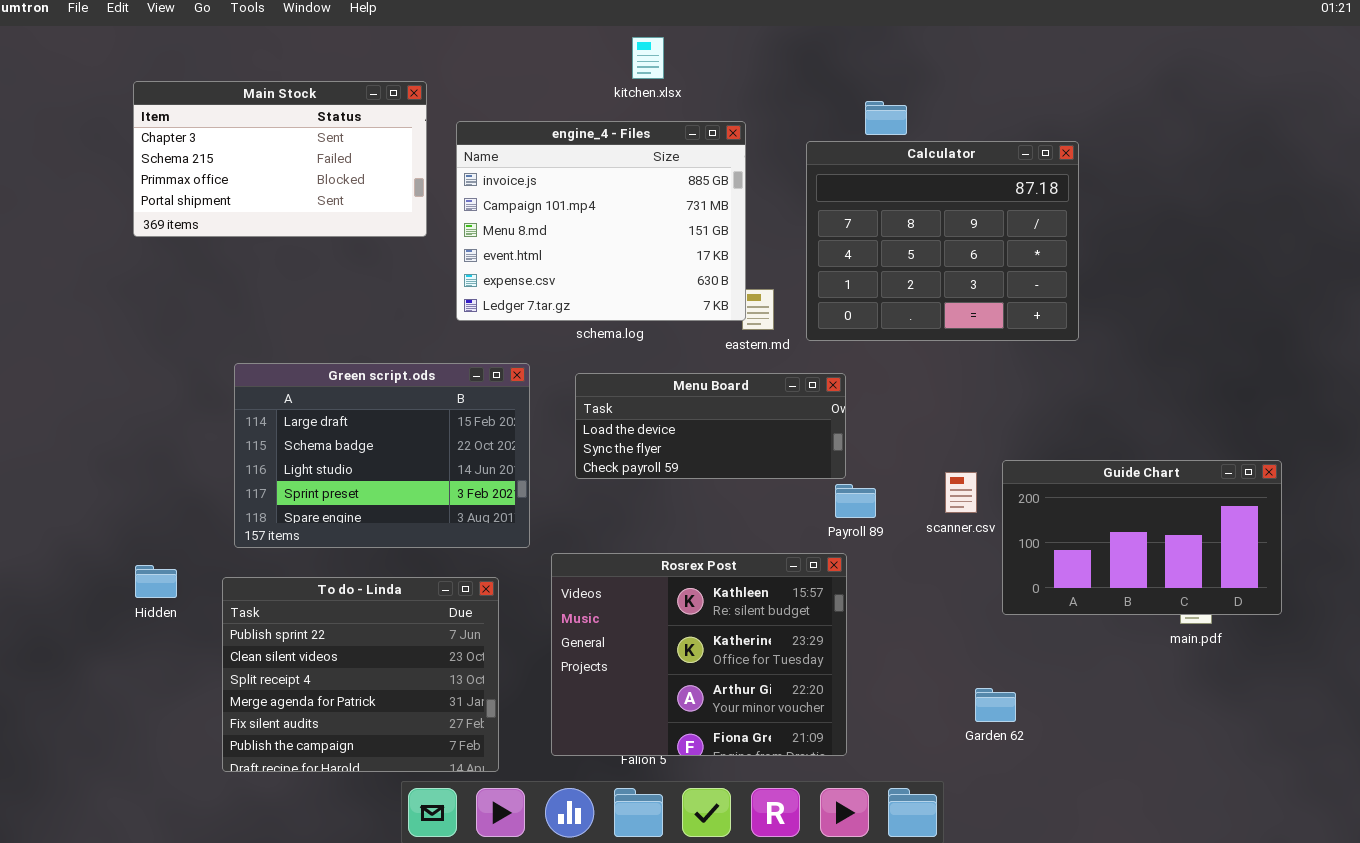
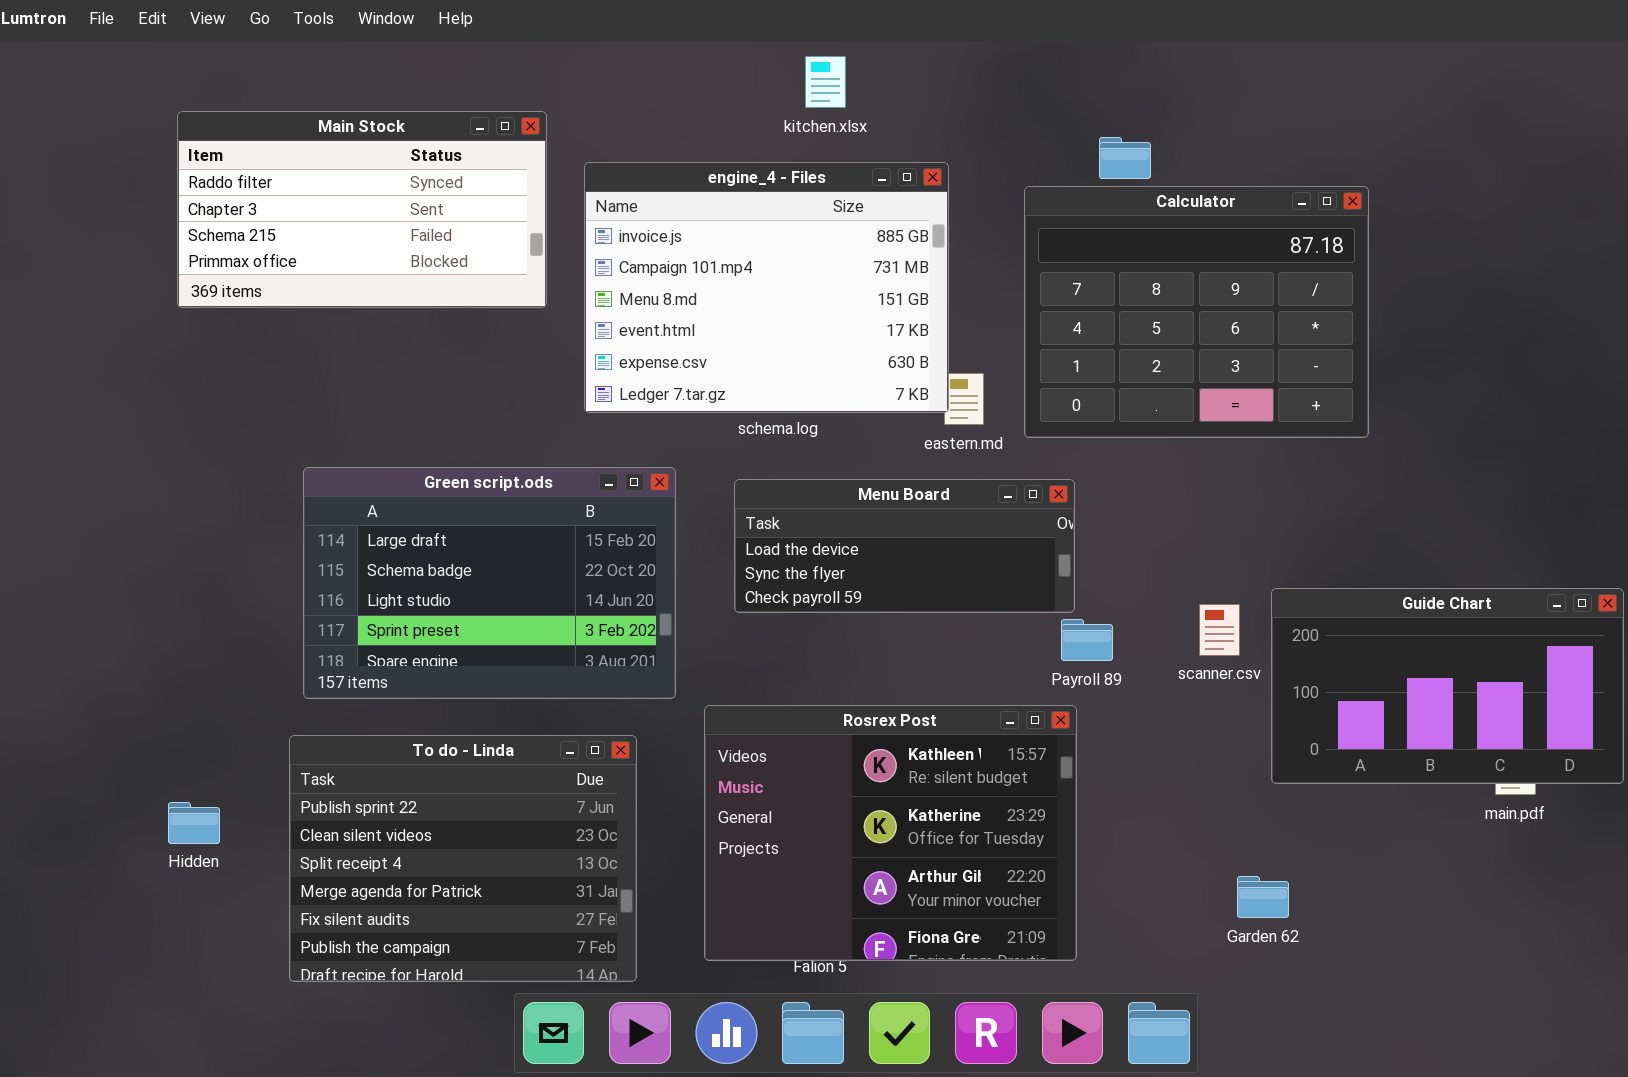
Main Stock: [133,81,427,237] -> [177,111,547,308], scrolled up 1 row
Hidden: [135,565,177,598] -> [168,802,220,844], moved

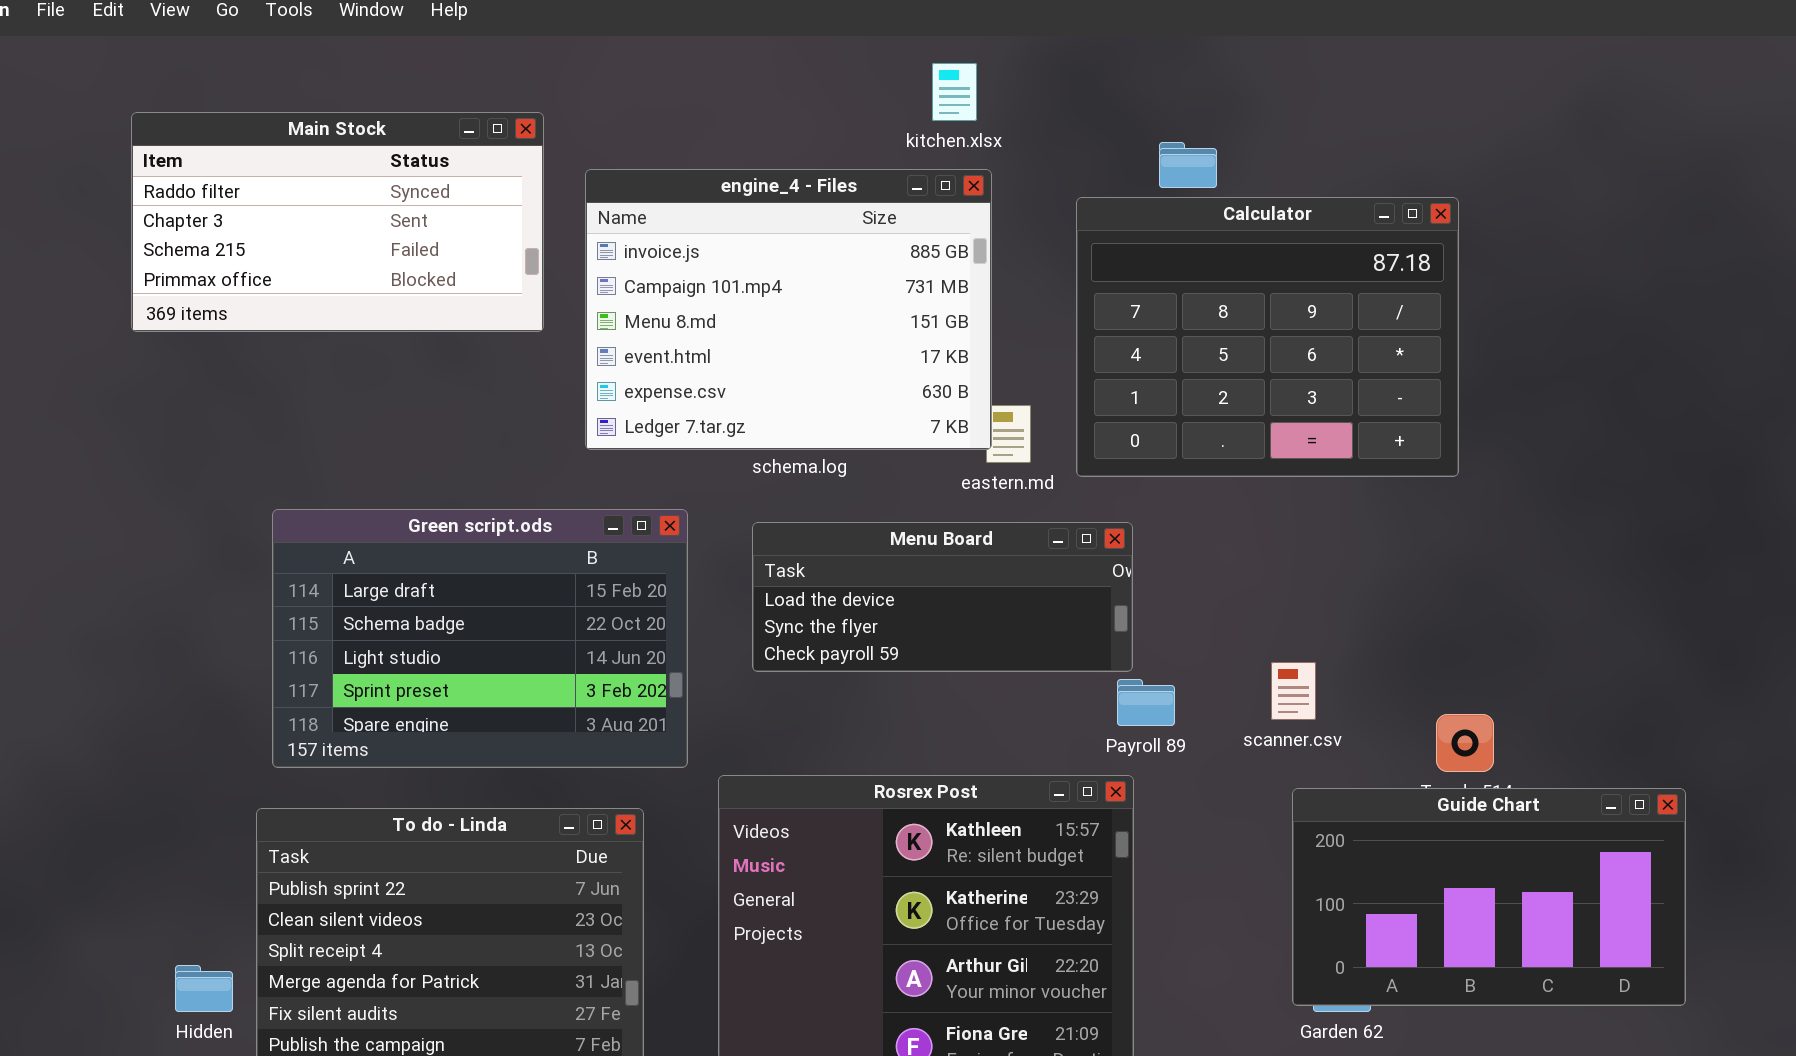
kitchen.xlsx: [805,56,846,108] -> [932,63,977,121], moved
Guide Chart: [1271,588,1624,784] -> [1292,788,1686,1006], moved
Hidden: [168,802,220,844] -> [175,965,233,1012], moved

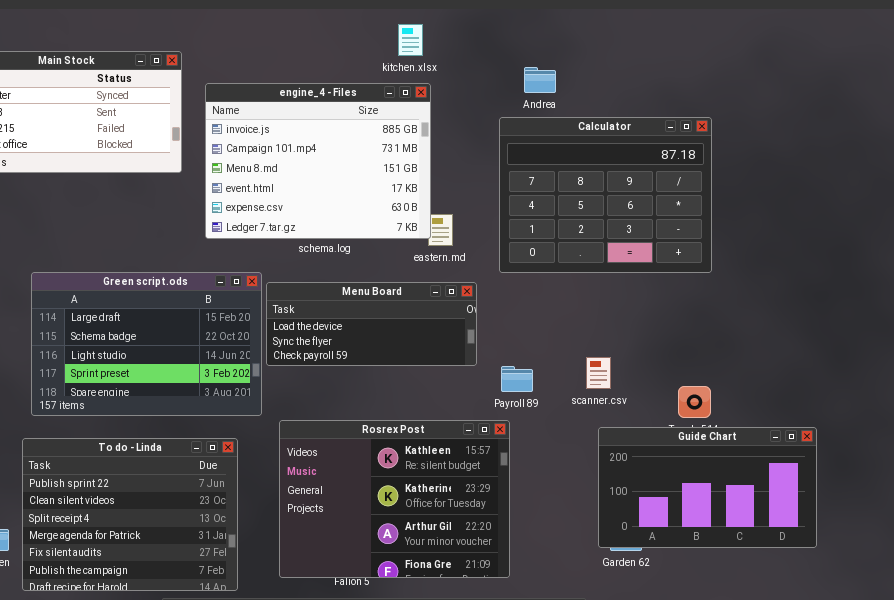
Calculator: [1076,197,1459,477] -> [499,117,712,273], moved
Menu Board: [752,522,1133,672] -> [266,282,477,366], moved

